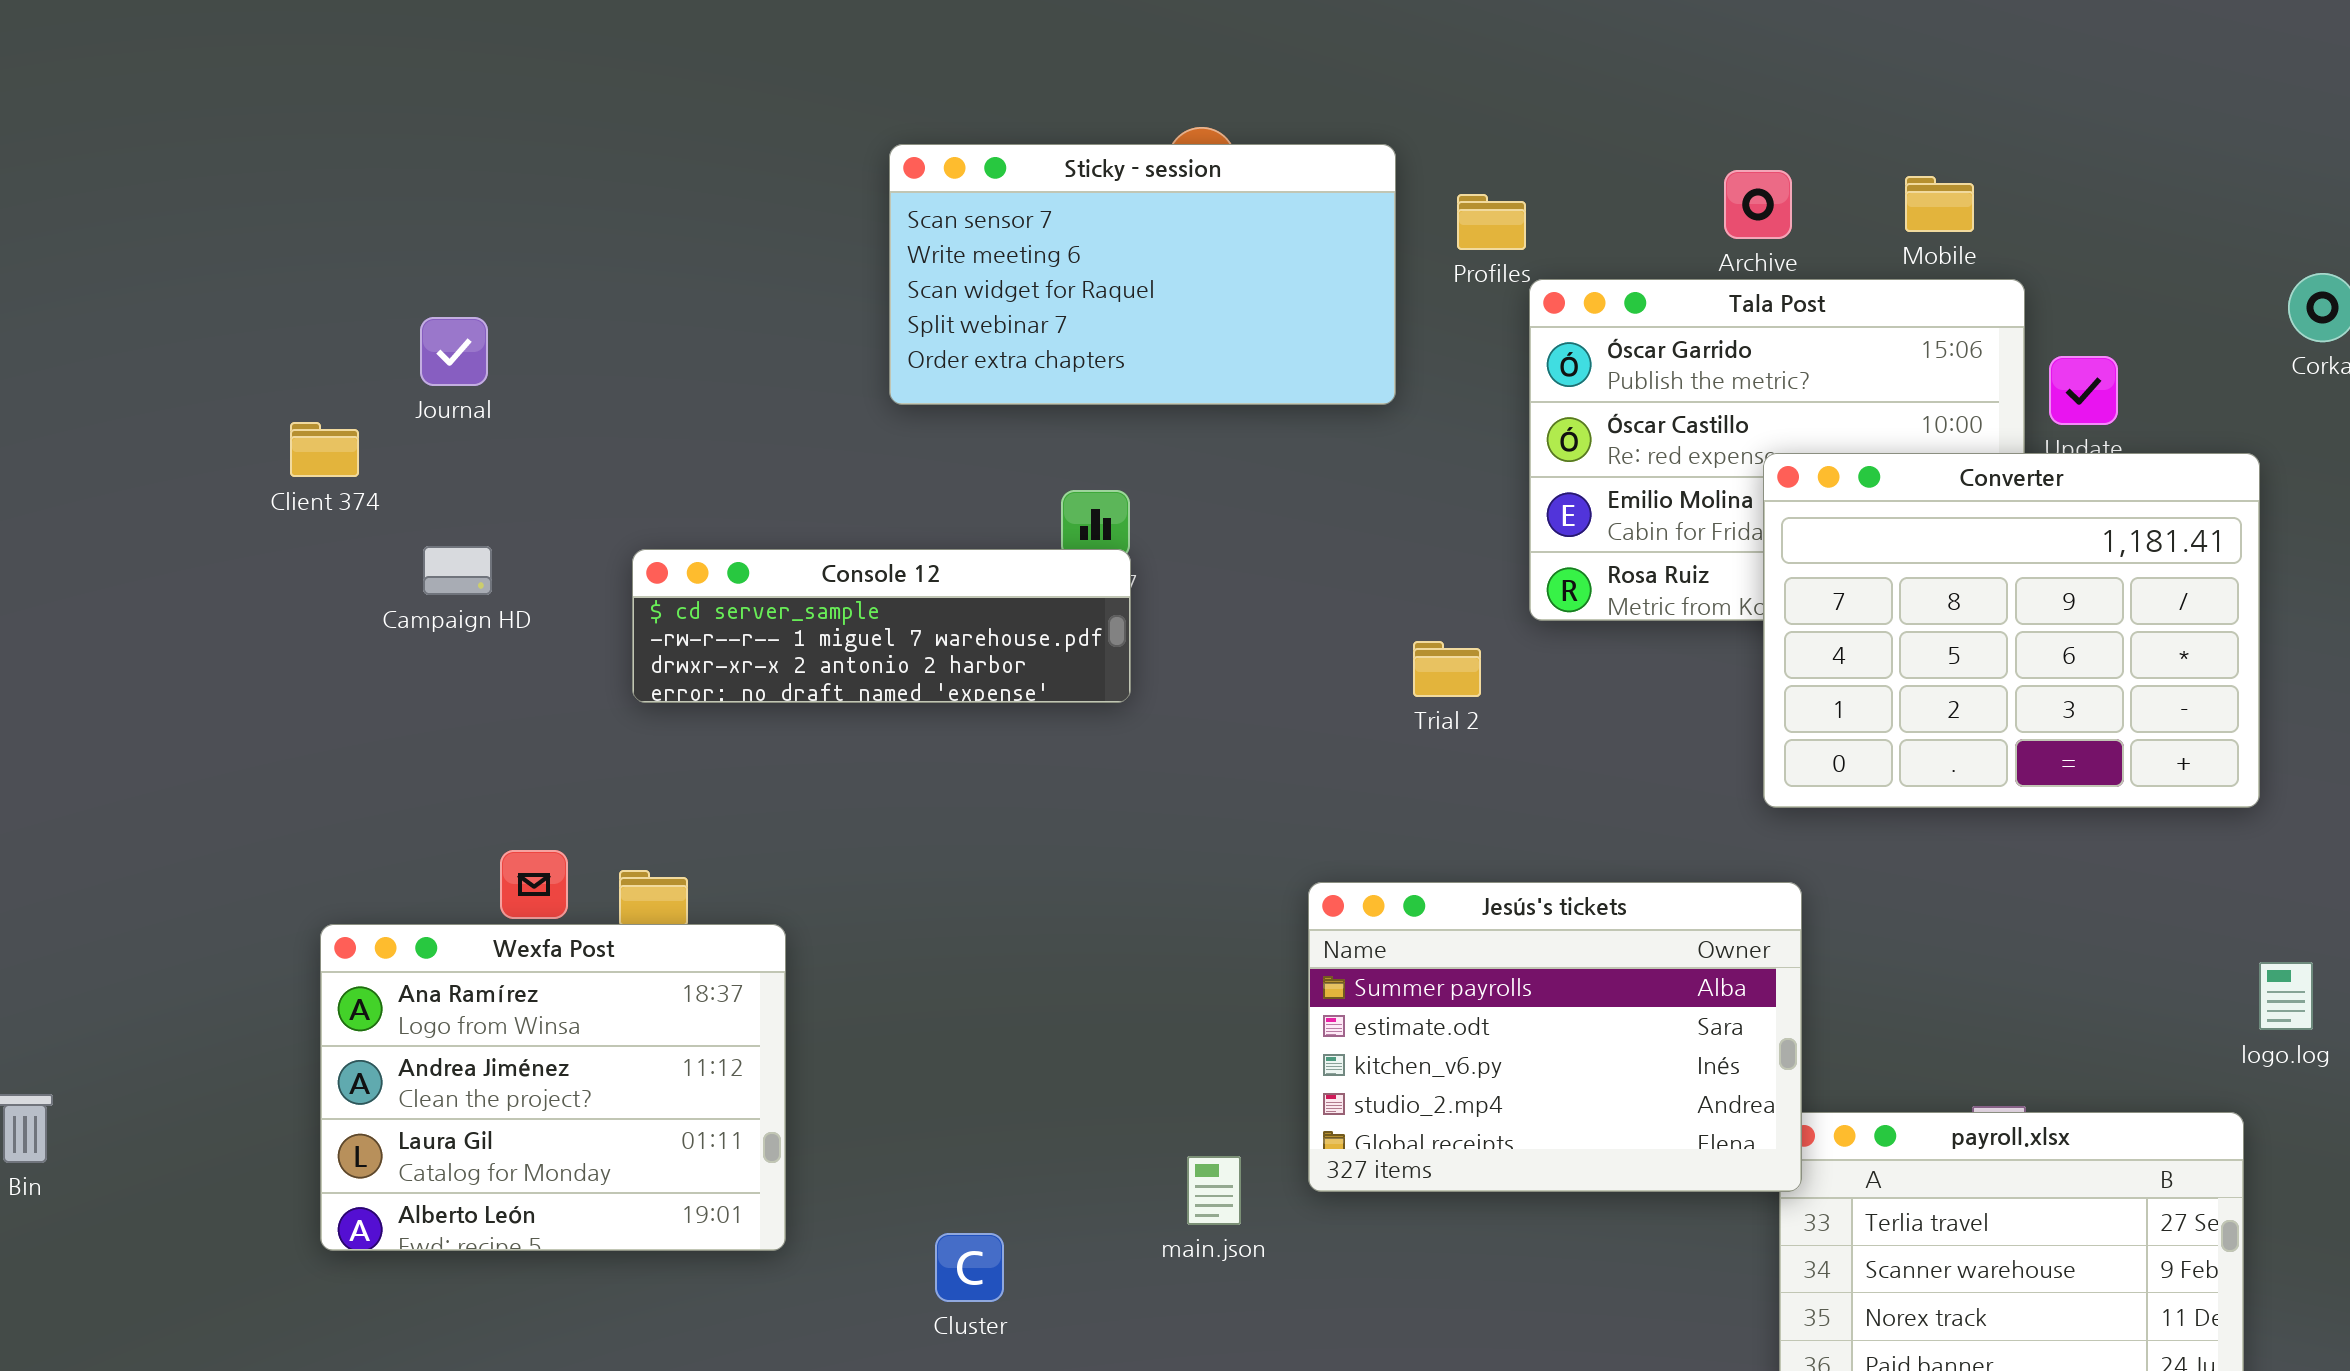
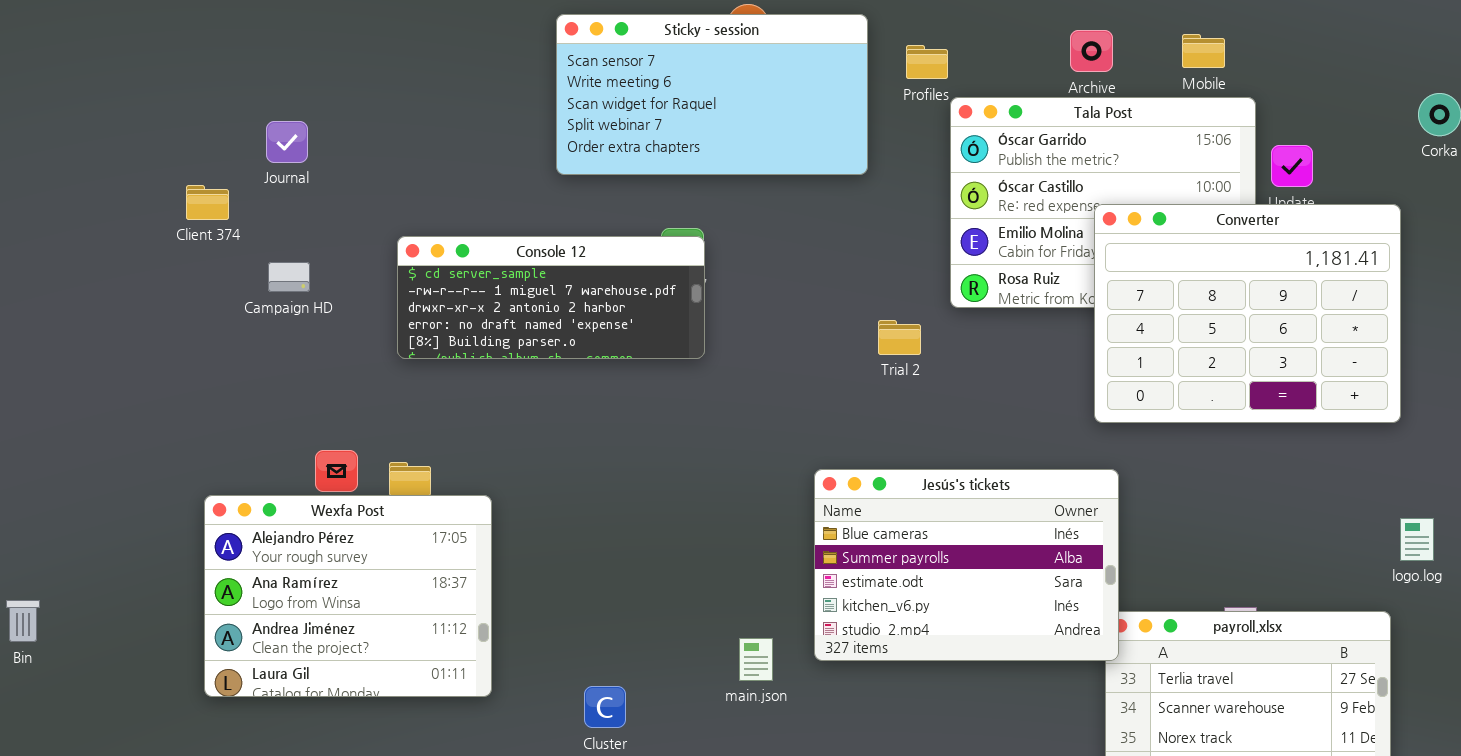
Console 12: [632,549,1131,703] -> [397,236,705,359], resized
Jesús's tickets: [1308,882,1802,1192] -> [814,469,1119,661], scrolled up 1 row
Wexfa Post: [320,924,786,1251] -> [204,495,492,697], scrolled up 1 row

